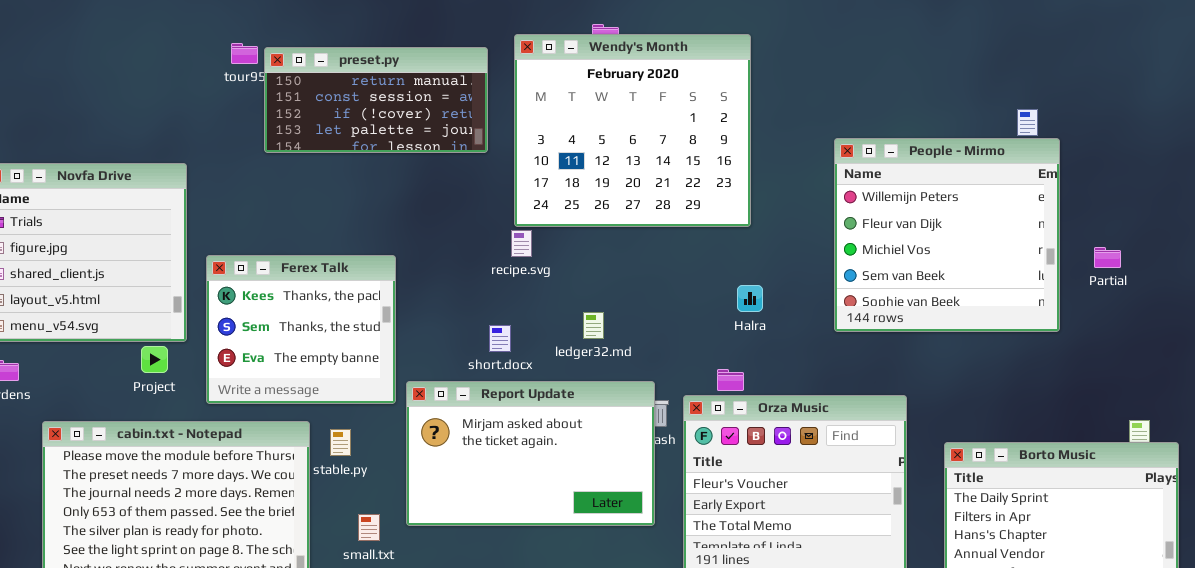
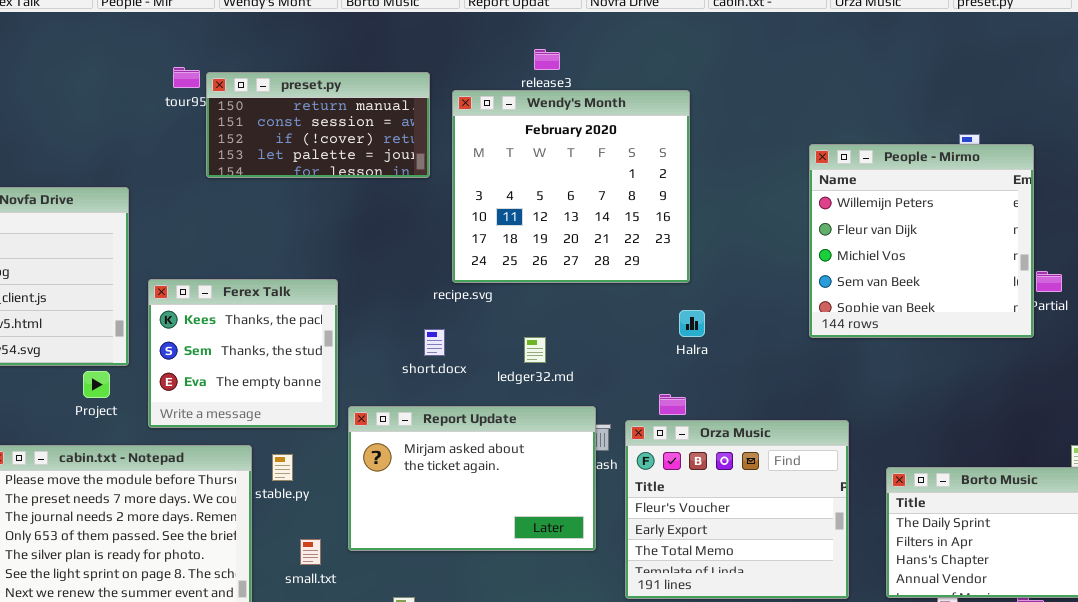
Wendy's Month: [514,34,751,227] -> [452,90,690,283], moved
People - Mirmo: [834,138,1060,332] -> [809,144,1034,338], moved
short.docx: [489,325,511,352] -> [424,329,445,356], moved

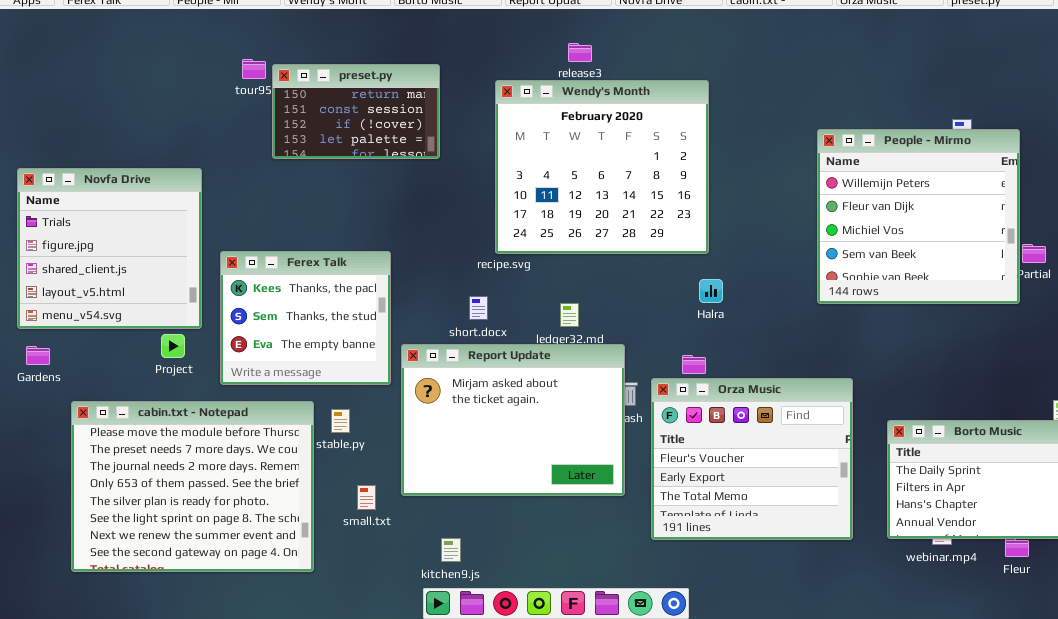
preset.py: [206,72,430,178] -> [272,64,440,159], resized
Report Update: [348,406,596,551] -> [401,344,625,496], resized

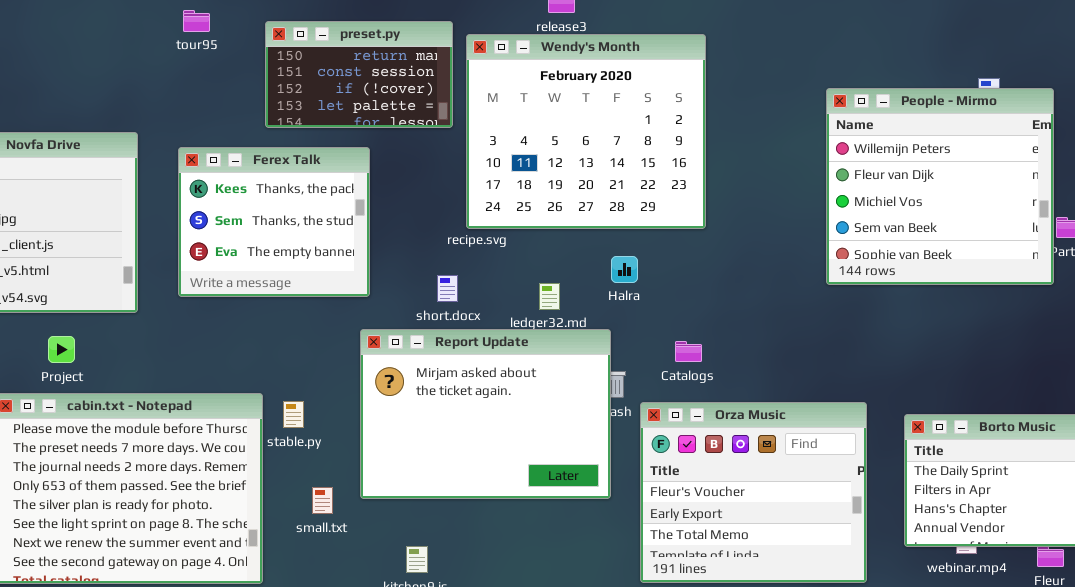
preset.py: [272,64,440,159] -> [265,21,453,128], moved
Ferex Talk: [220,251,391,385] -> [178,147,370,297], moved
Halra: [699,279,723,303] -> [611,256,638,283], moved
Project: [161,334,185,358] -> [48,336,75,363], moved
Orza Music: [651,378,853,540] -> [640,402,867,583], moved

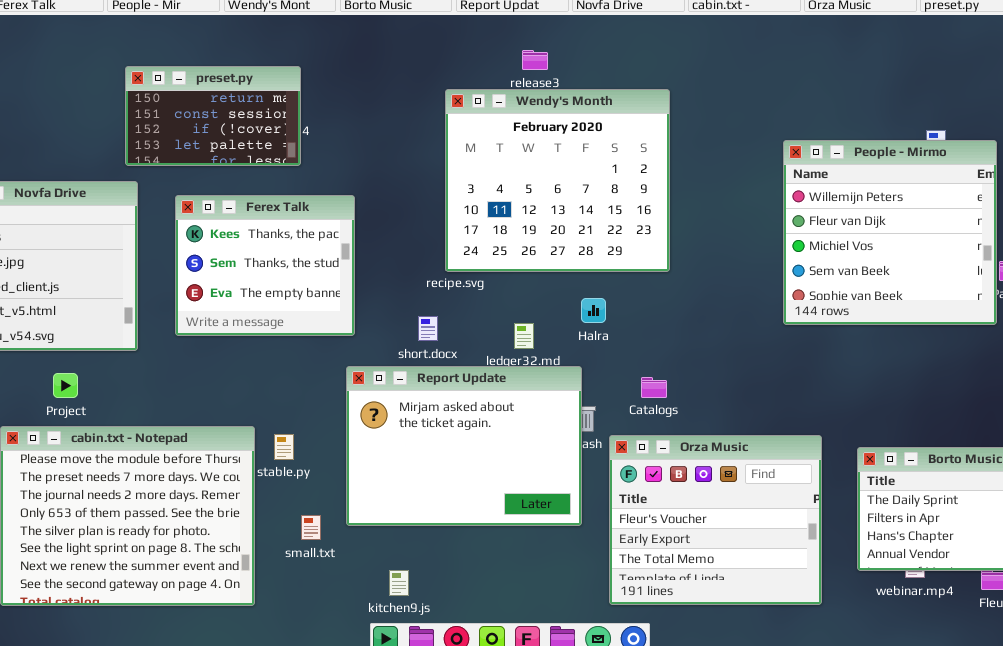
preset.py: [265,21,453,128] -> [125,66,301,166], moved

